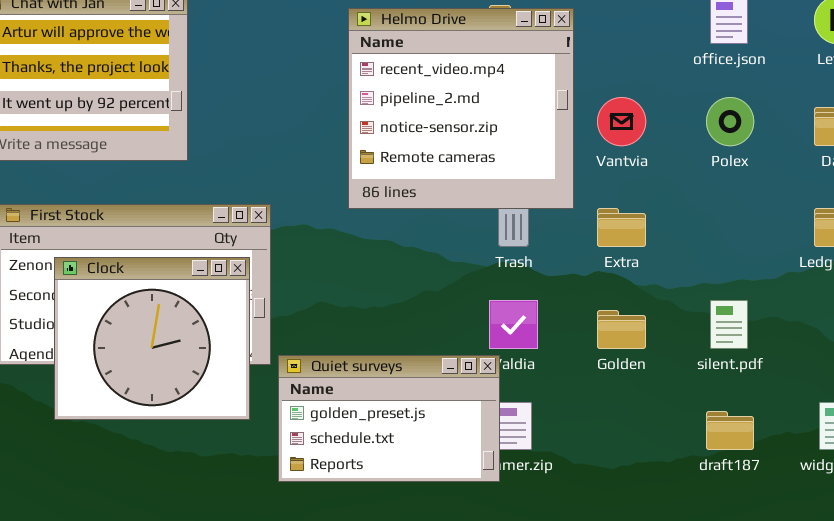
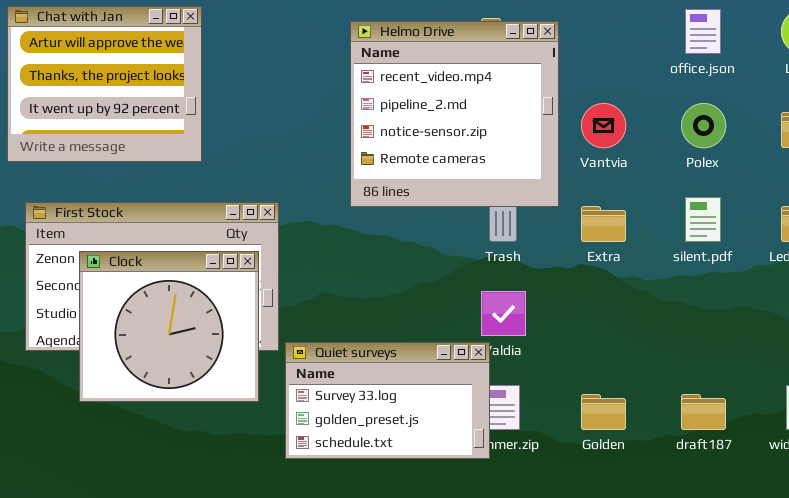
silent.pdf: [710,300,748,349] -> [685,197,721,242], moved
Golden: [597,310,646,349] -> [581,394,626,430], moved
Quiet surveys: [278,355,500,482] -> [285,342,490,459], scrolled up 1 row

